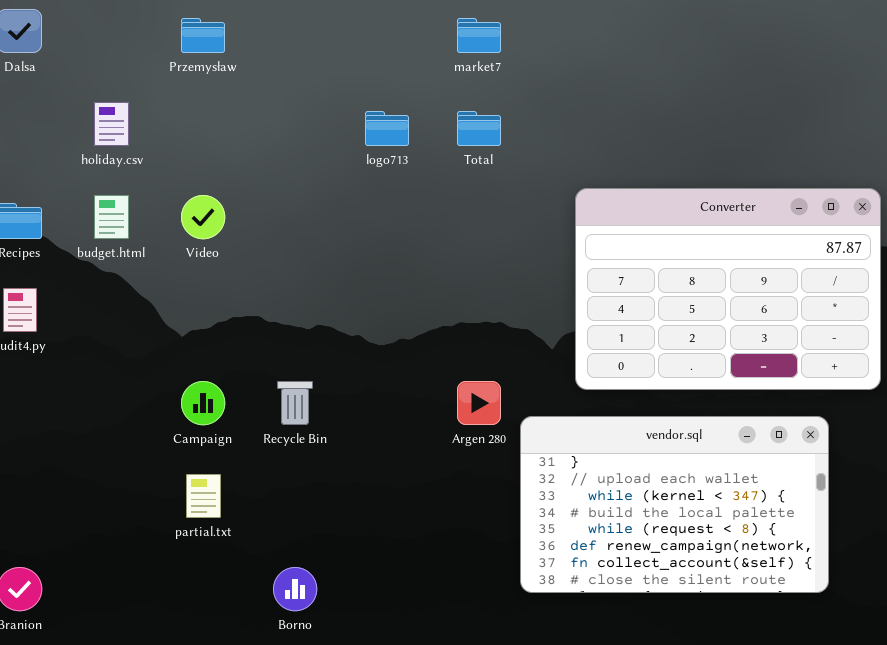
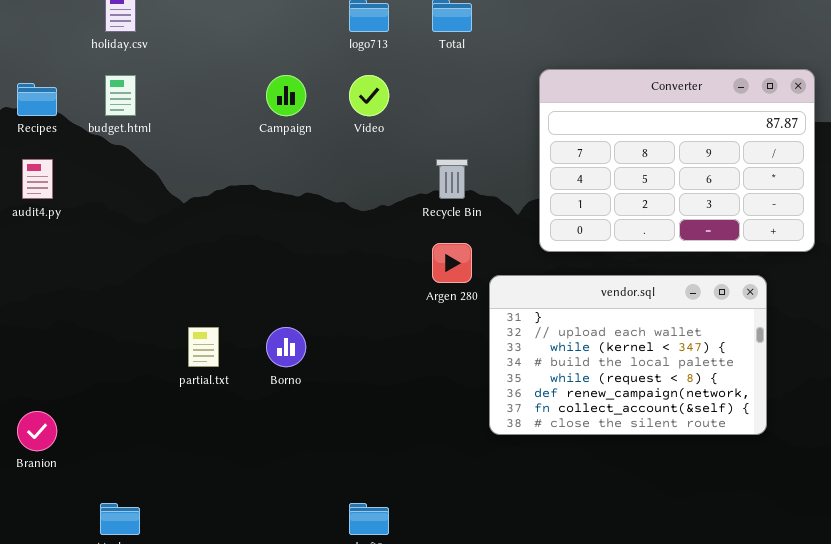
Video: [181,195,225,239] -> [349,75,389,116], moved
Campaign: [181,381,225,425] -> [266,75,306,116], moved
Recycle Bin: [277,381,313,425] -> [436,159,468,199], moved
Borno: [273,567,317,611] -> [266,327,306,367], moved

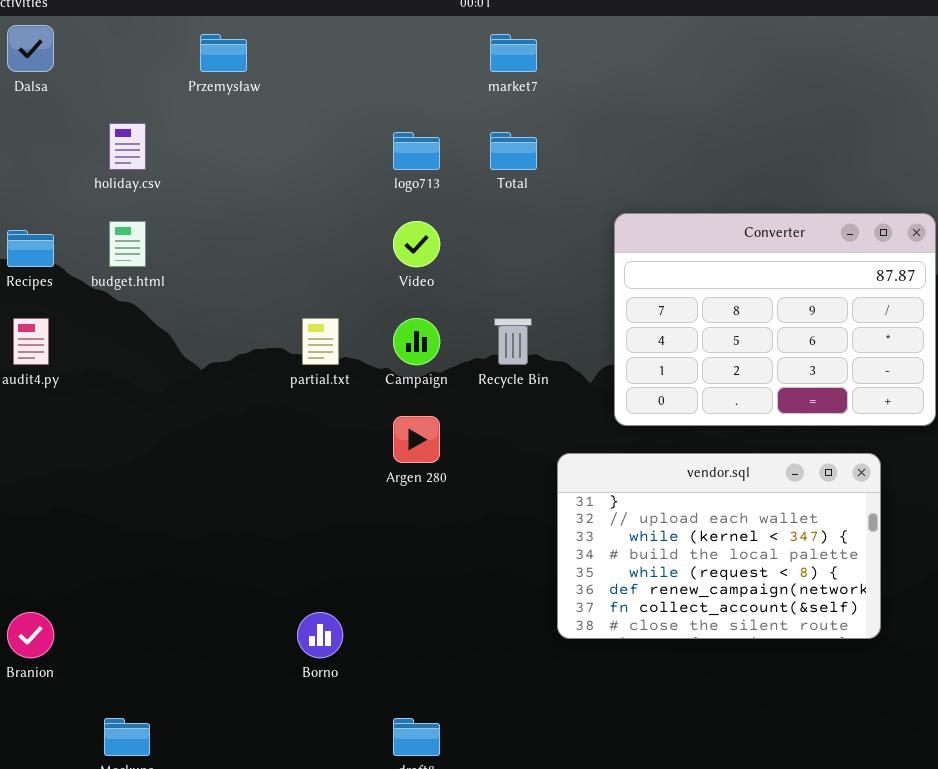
Campaign: [266,75,306,116] -> [393,318,440,365], moved
Argen 280: [432,243,472,283] -> [393,416,440,463], moved
partial.txt: [188,327,219,367] -> [302,318,339,365], moved
Borno: [266,327,306,367] -> [297,612,343,658], moved

